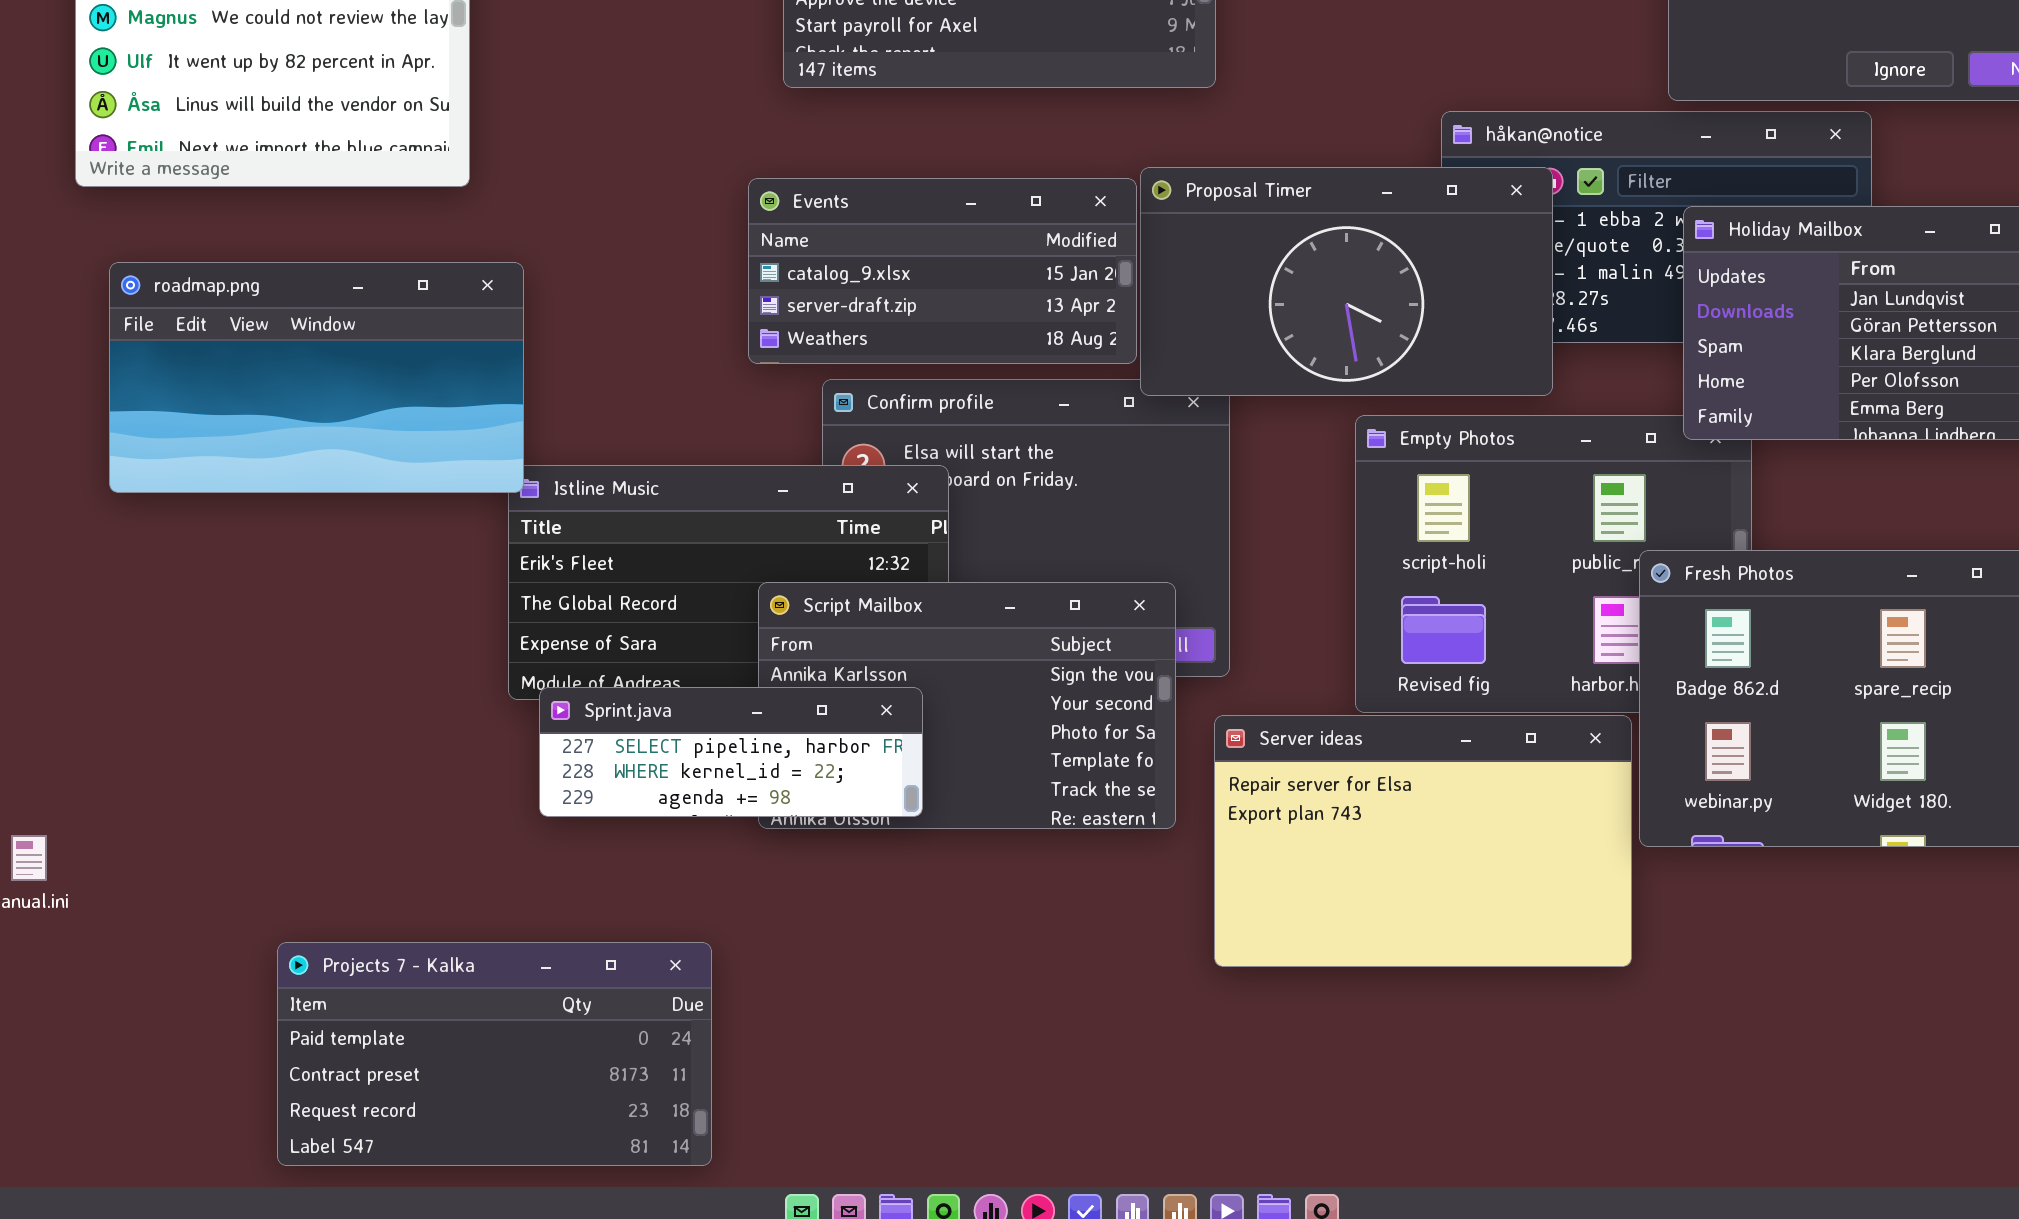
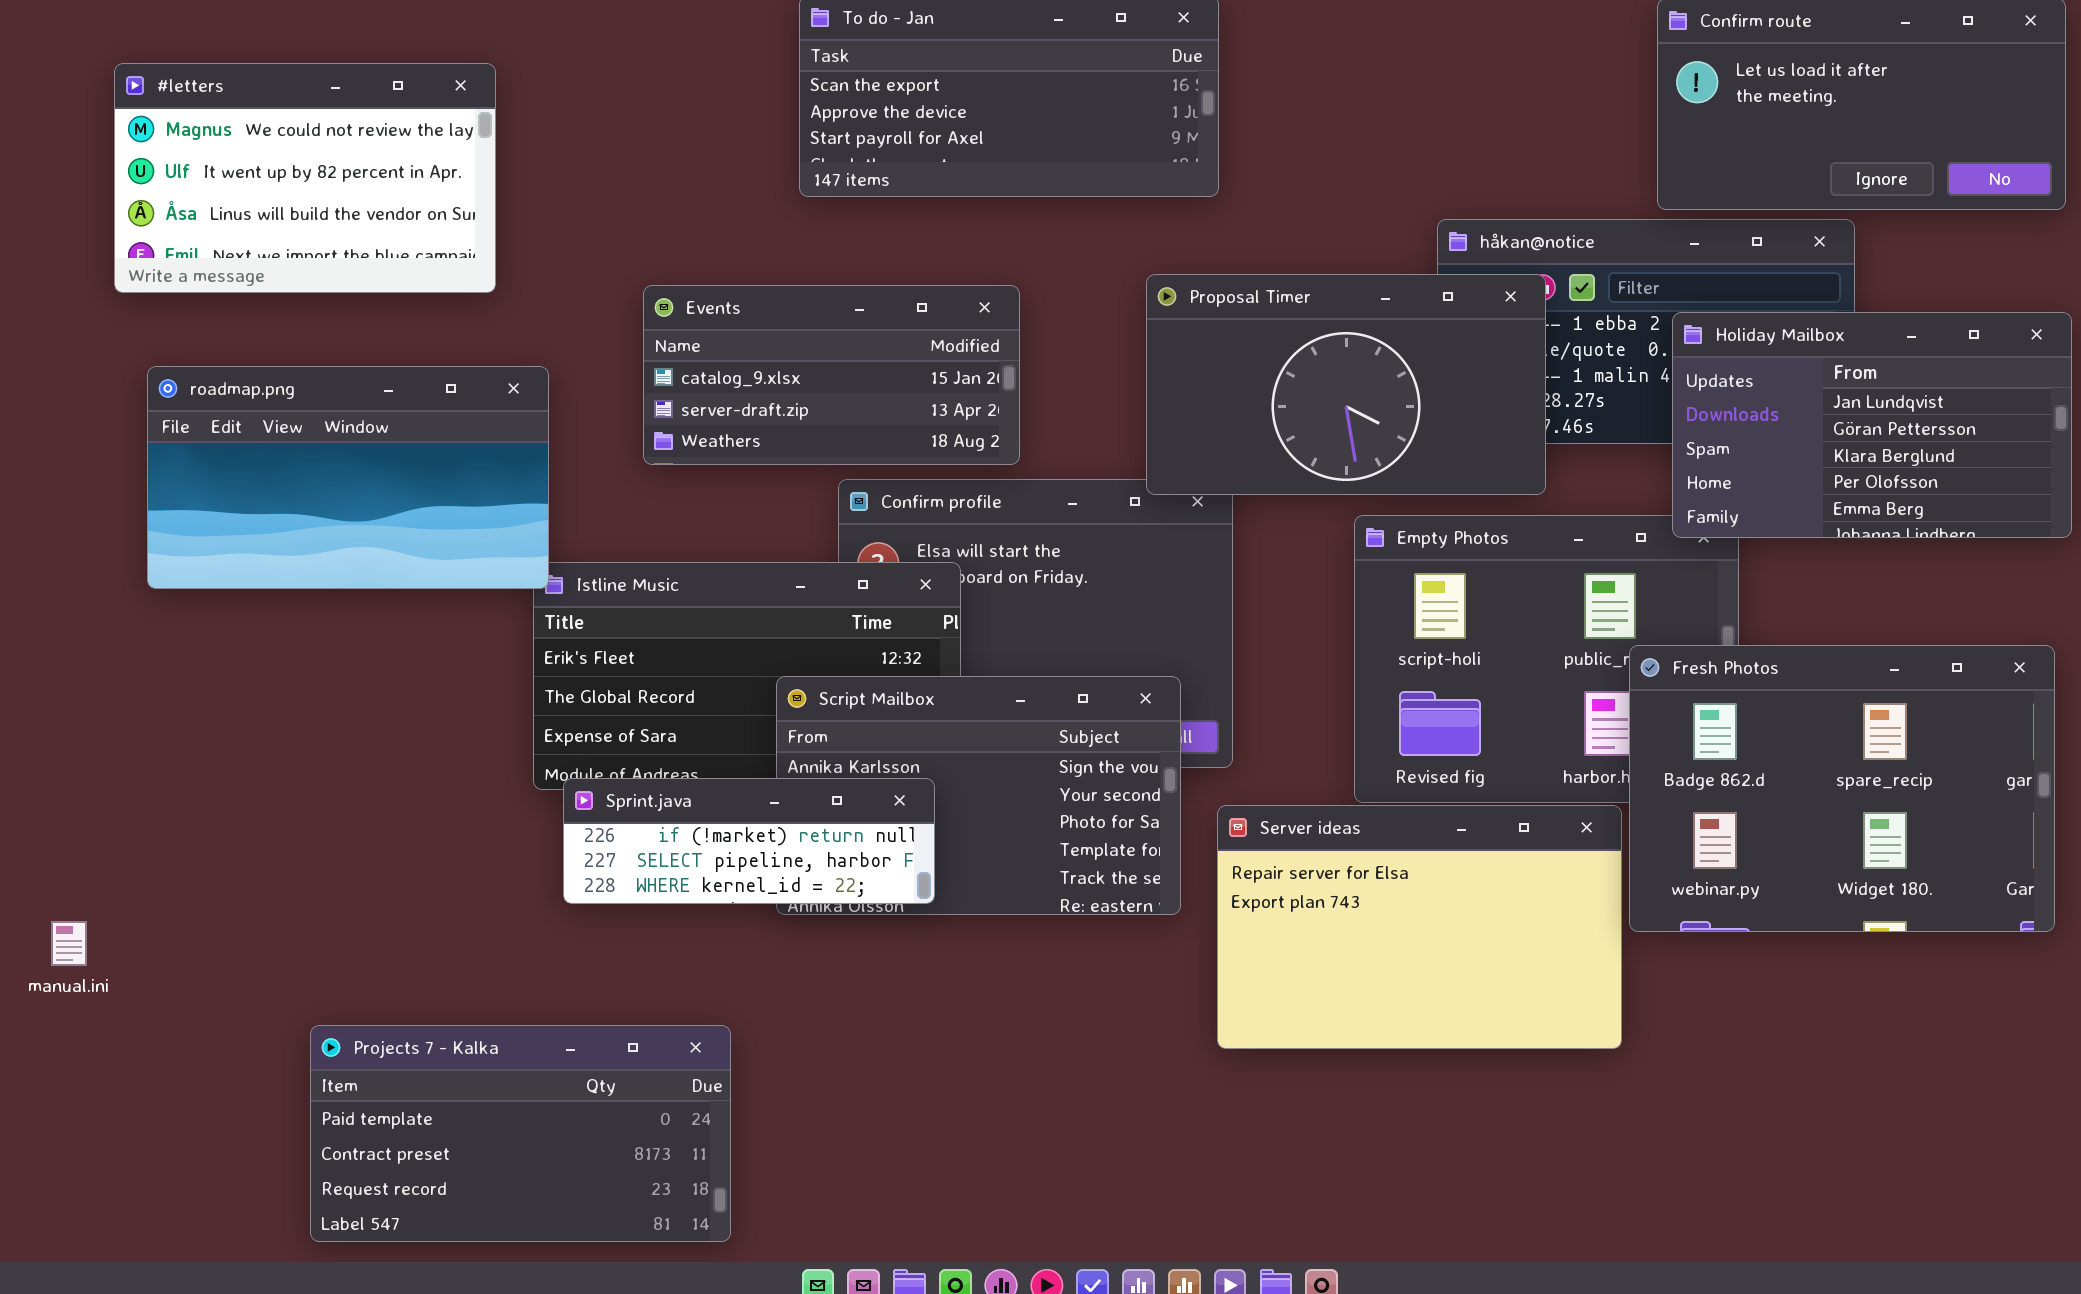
Events: [748,178,1137,364] -> [643,285,1020,465], moved
Sprint.java: [539,687,923,817] -> [563,778,935,904], scrolled up 1 row

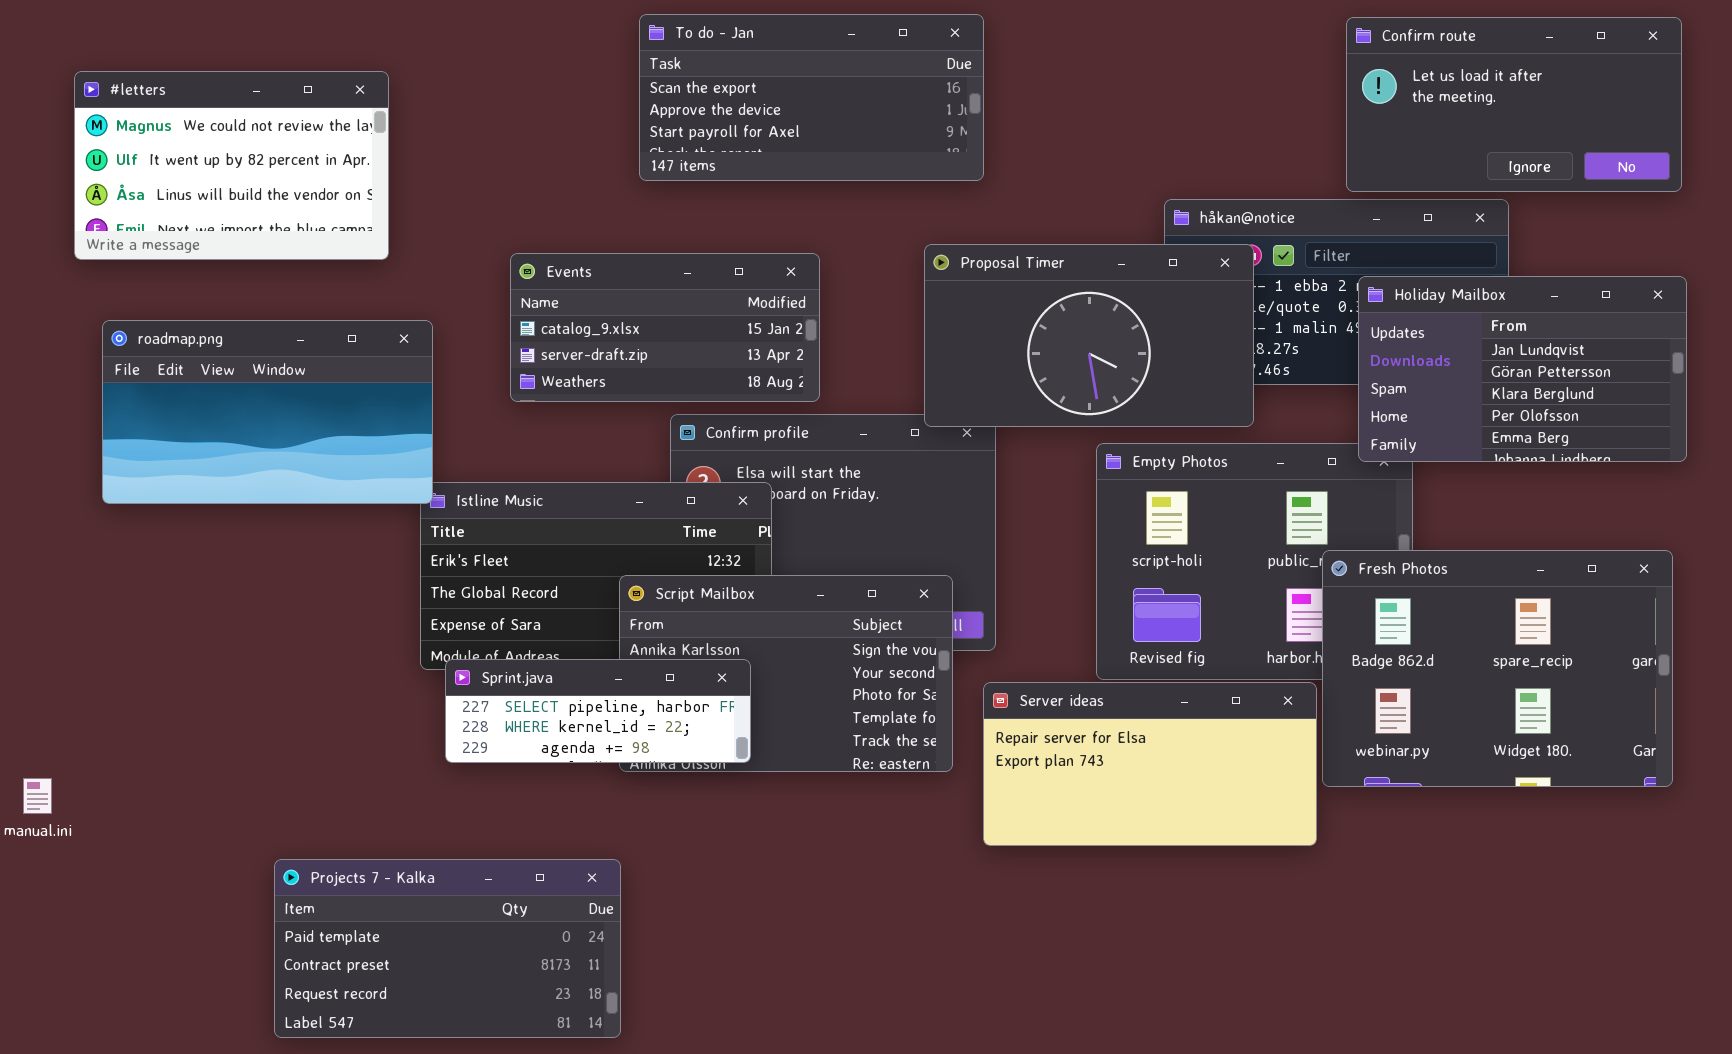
Sprint.java: [563,778,935,904] -> [445,659,751,763], scrolled down 1 row
Server ideas: [1217,805,1622,1049] -> [983,682,1317,846], resized
Projects 7 - Kalka: [310,1025,731,1242] -> [274,859,621,1038], moved

